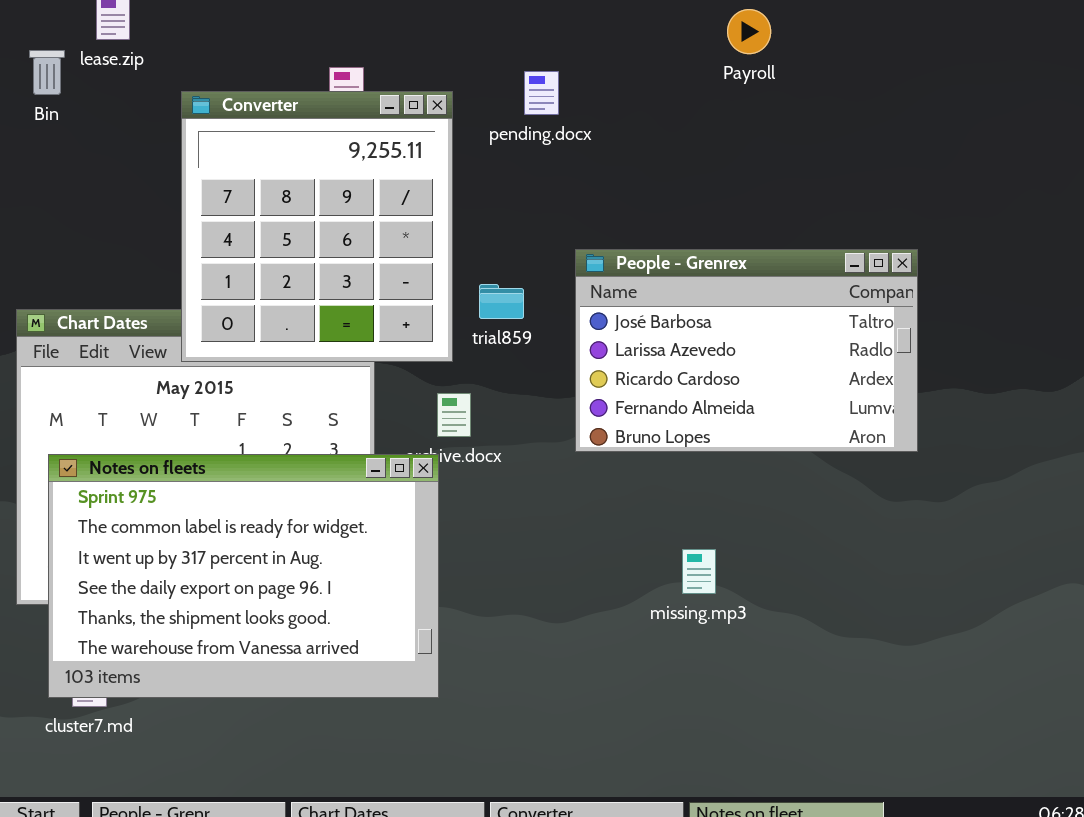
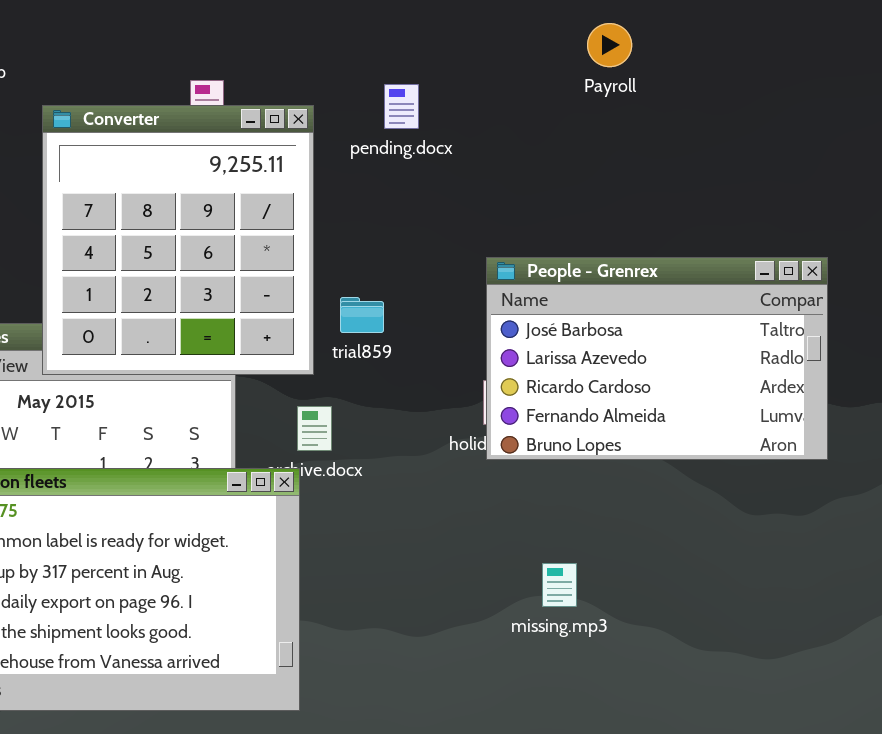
People - Grenrex: [575,249,918,452] -> [486,257,828,460], moved

